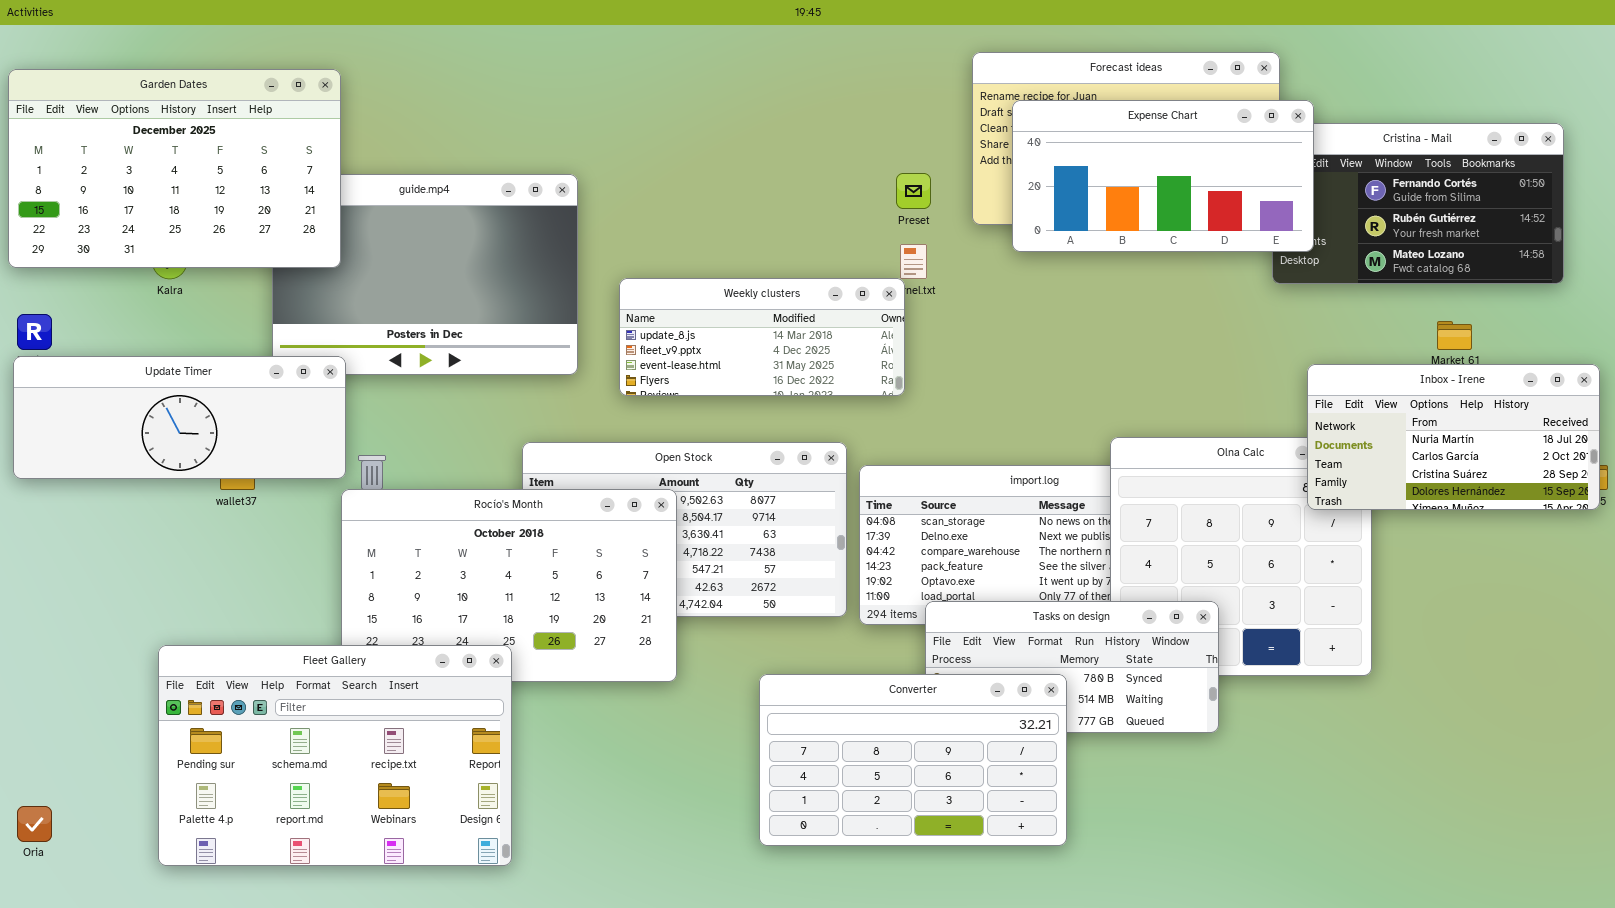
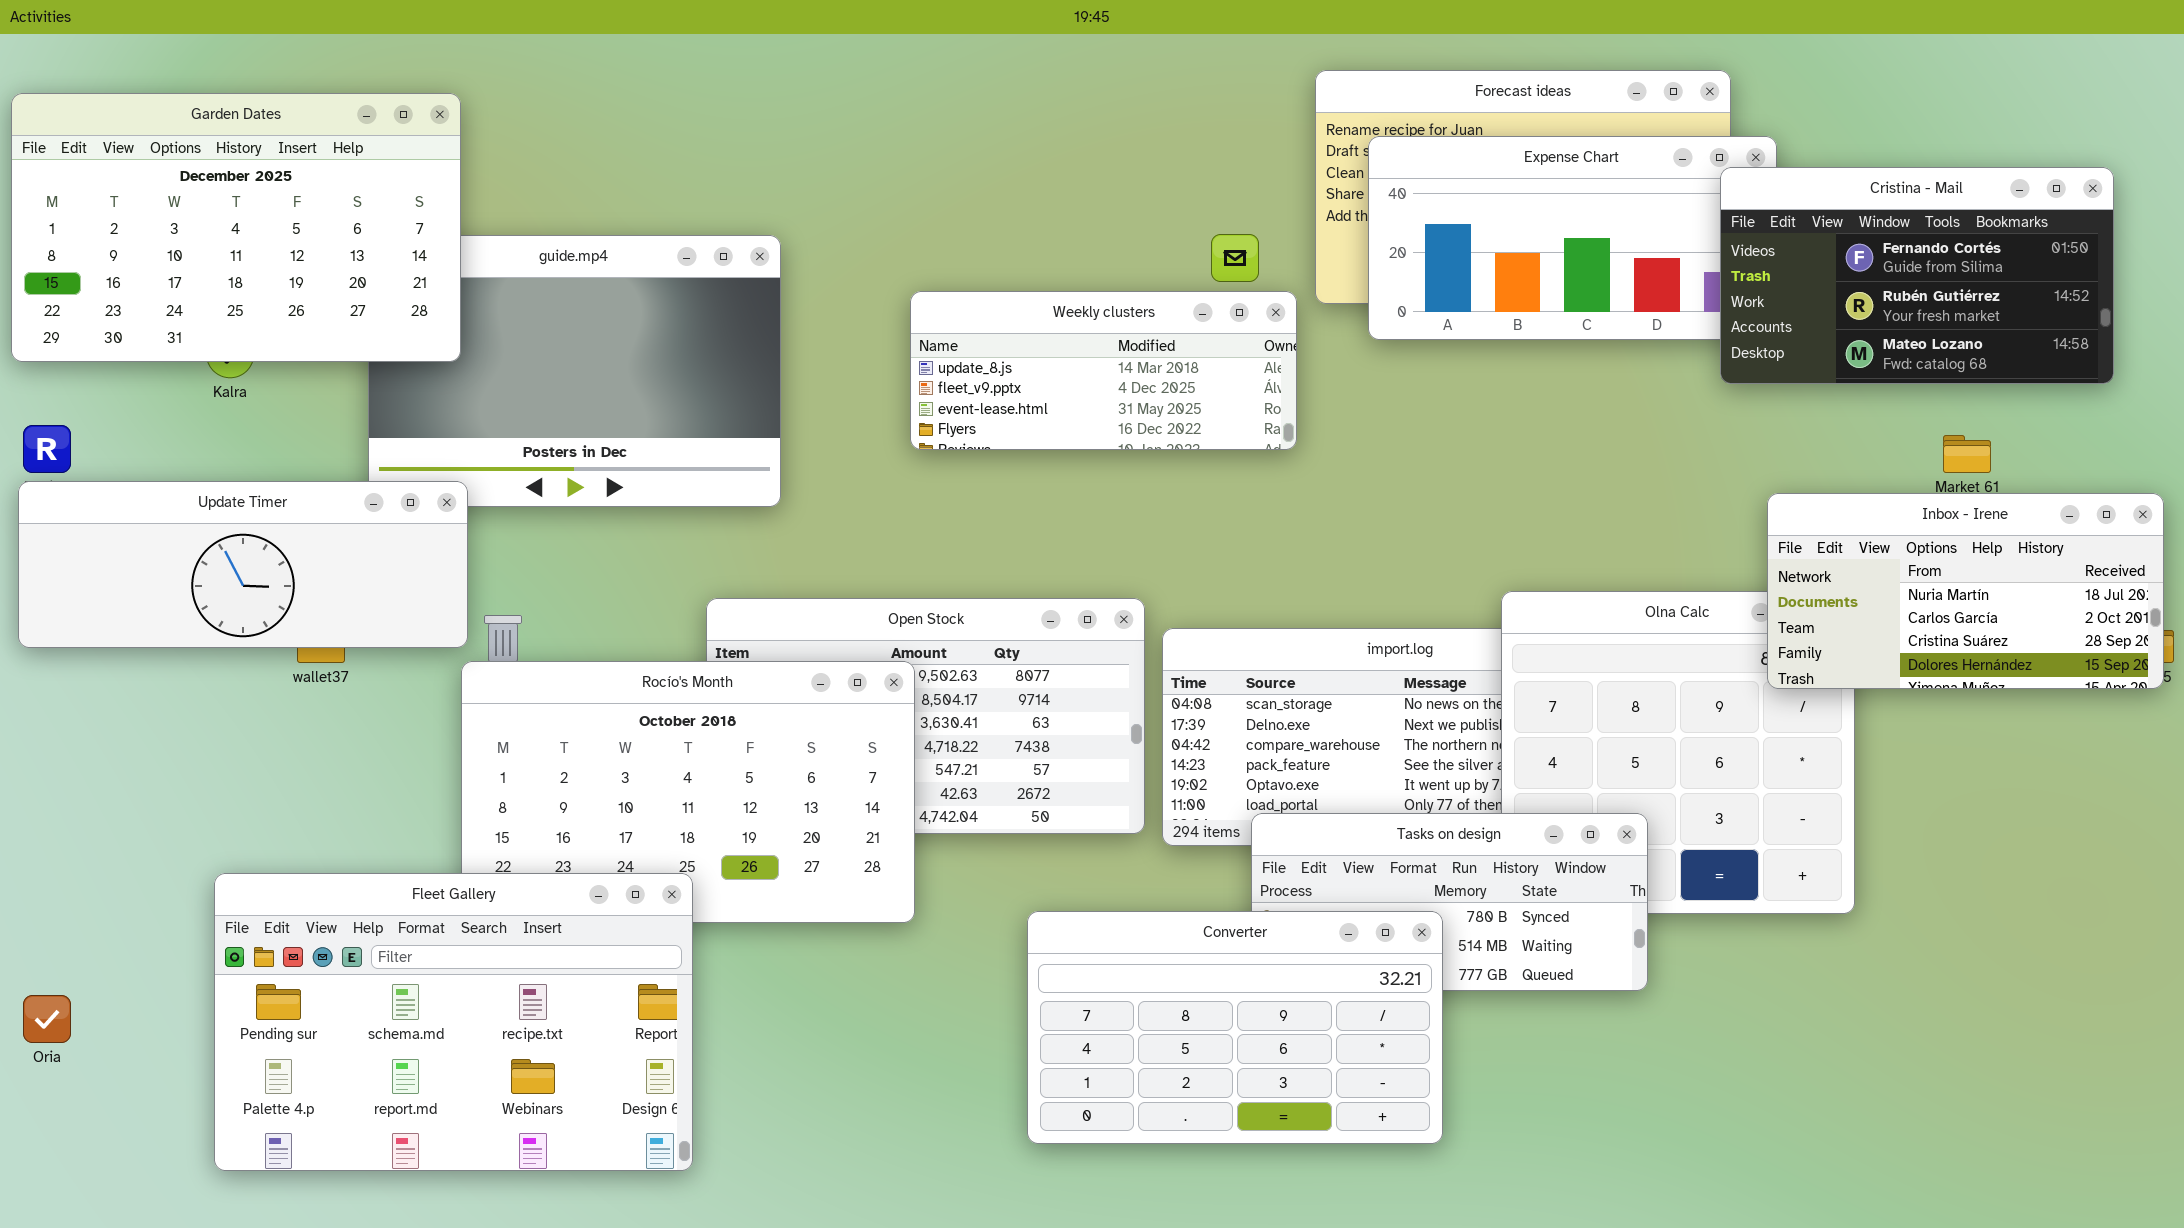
Cristina - Mail: [1272,123,1564,284] -> [1720,167,2114,384], raised
Weekly clusters: [619,278,905,396] -> [910,291,1297,450], moved
Oria: [17,806,52,842] -> [23,995,71,1043], moved

